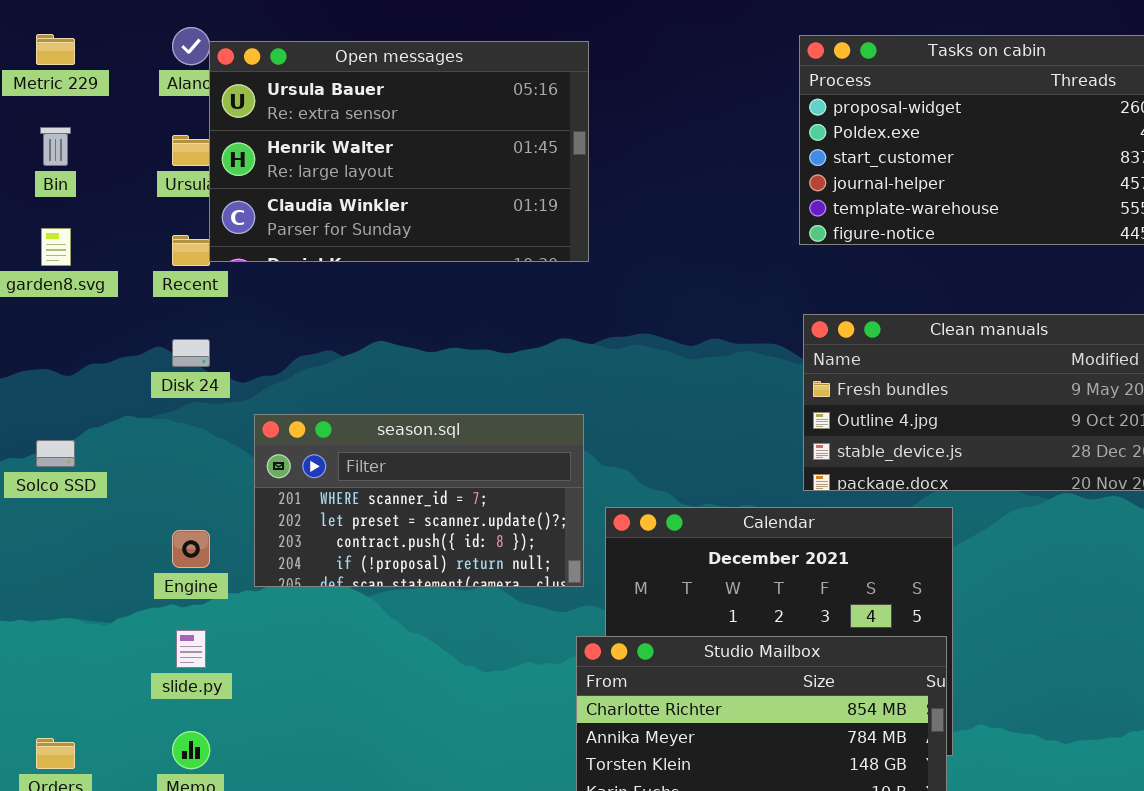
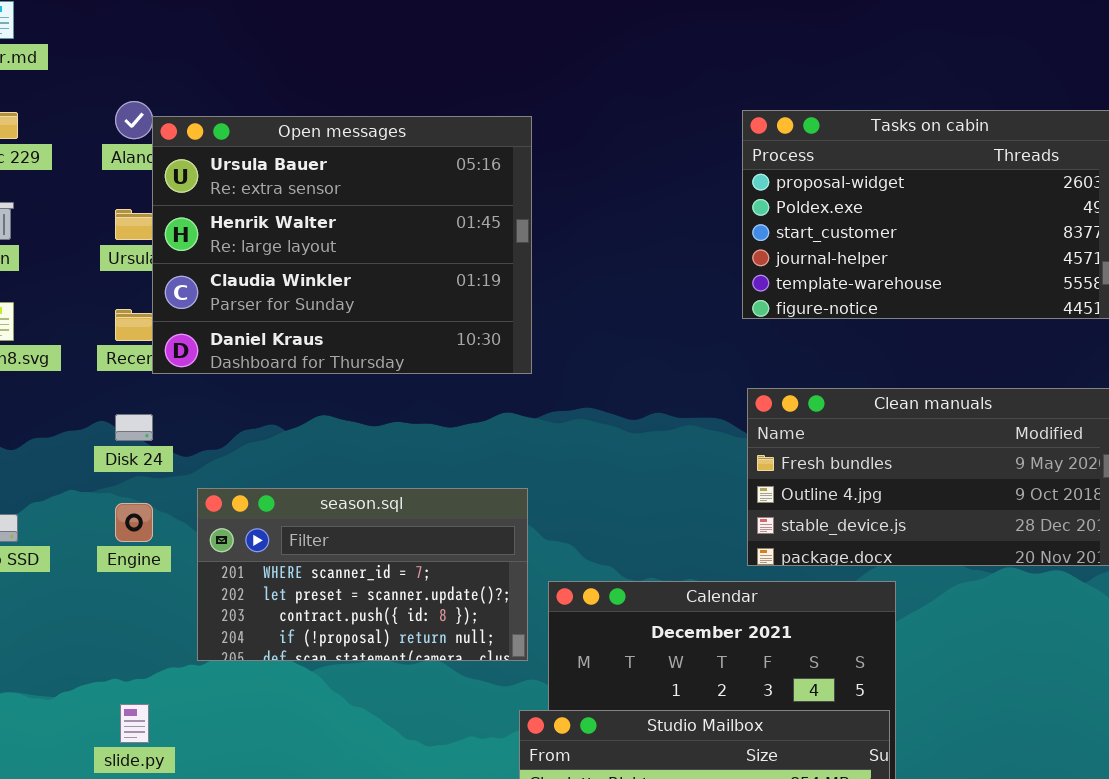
Open messages: [209,41,589,262] -> [152,116,532,374], resized
Engine: [172,530,210,568] -> [115,503,153,542], moved

